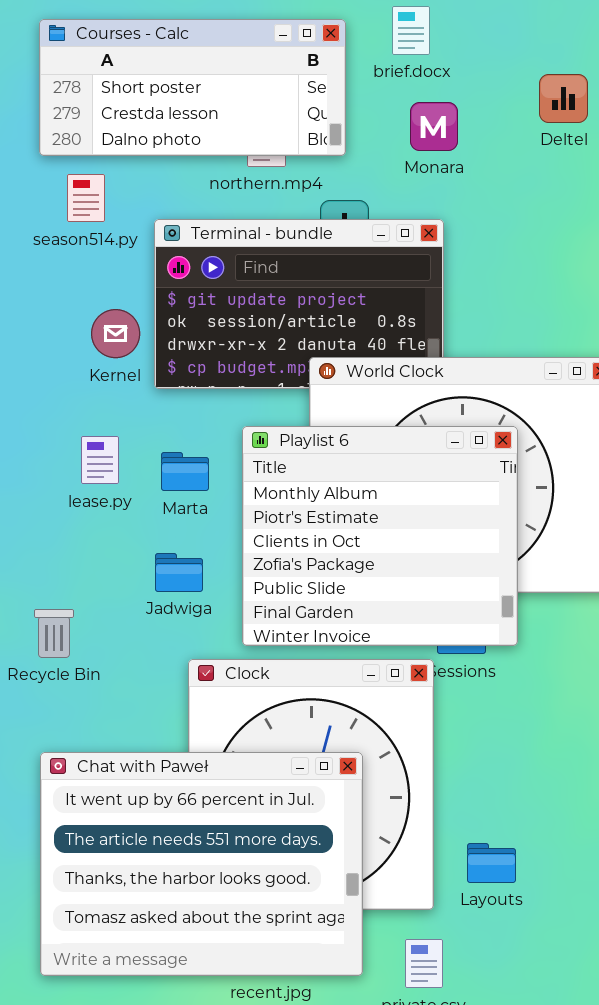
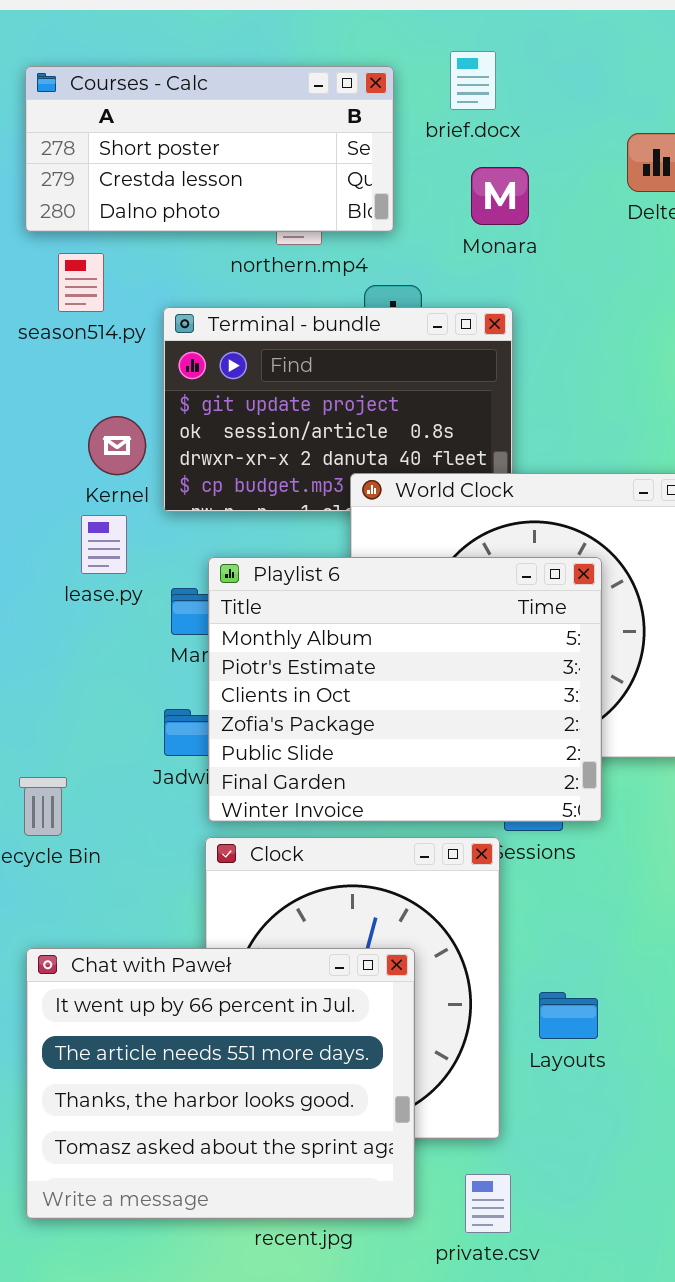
Playlist 6: [242,426,518,646] -> [208,557,602,822], resized
lease.py: [81,436,119,484] -> [81,515,127,574], moved
Layouts: [467,843,516,883] -> [539,992,598,1039], moved

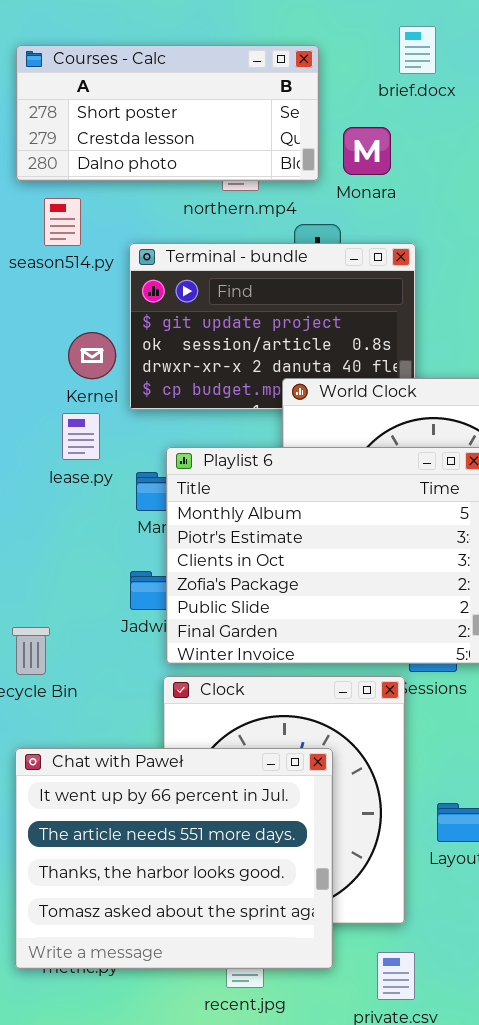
brief.docx: [450,51,496,110] -> [399,26,436,74], moved
Monara: [471,167,529,225] -> [343,127,391,175], moved
Chat with Paweł: [26,948,415,1219] -> [15,748,333,969], moved

